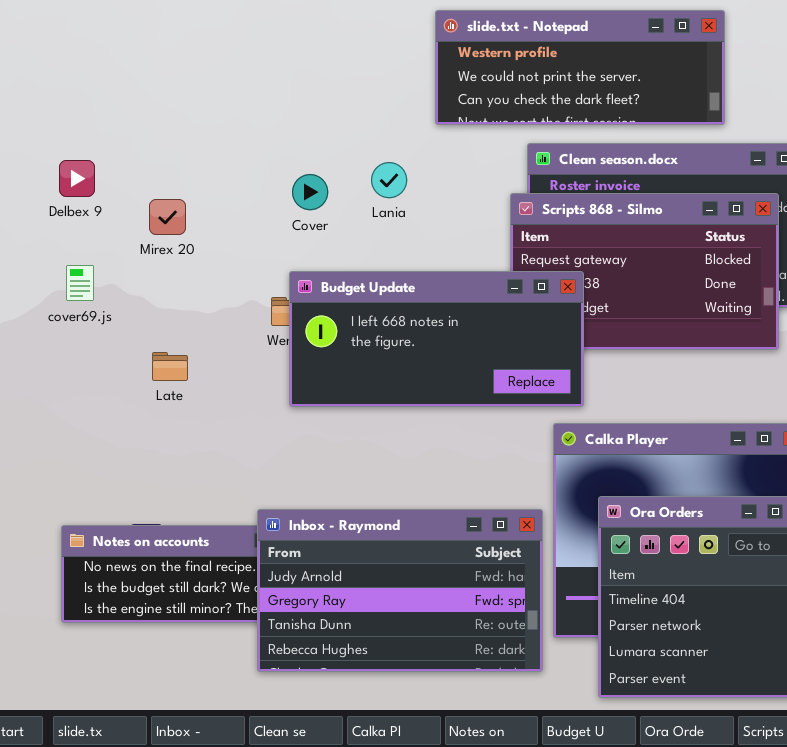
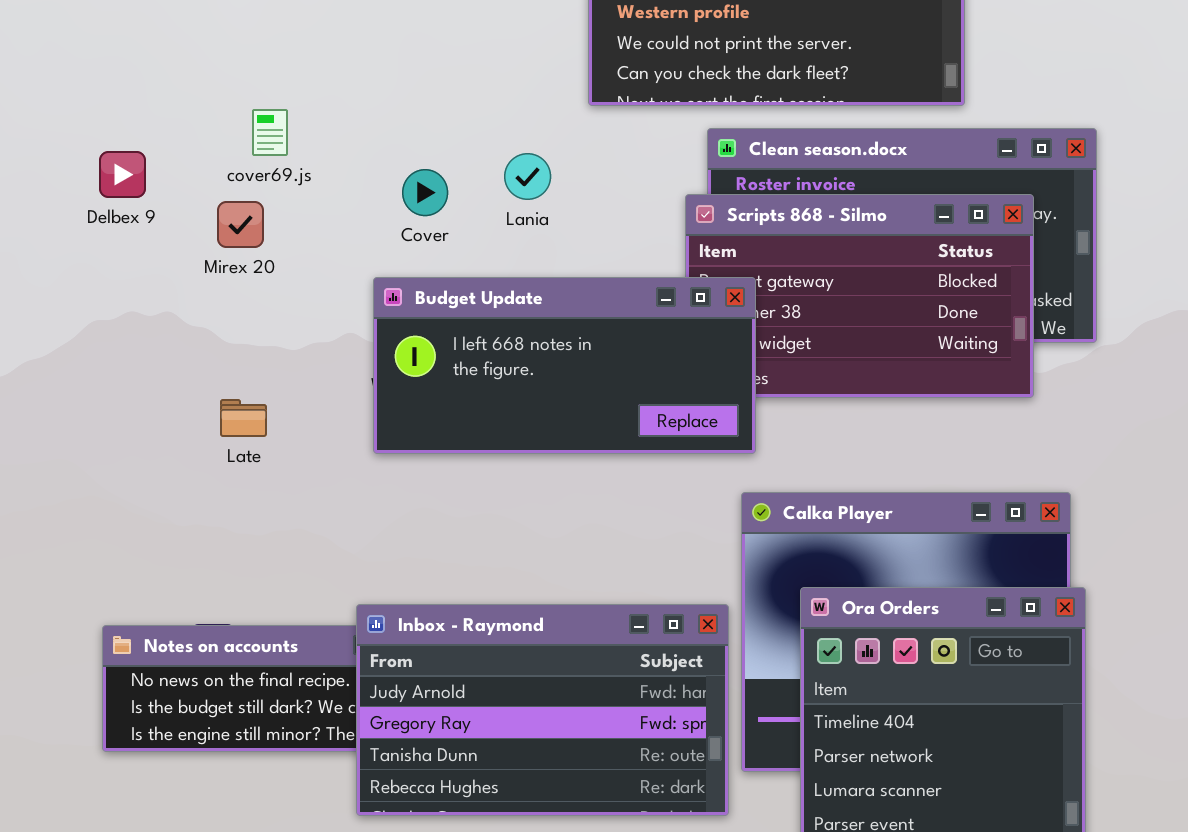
cover69.js: [66,265,94,301] -> [252,109,288,156], moved
Budget Update: [289,271,584,407] -> [373,277,756,454], moved

